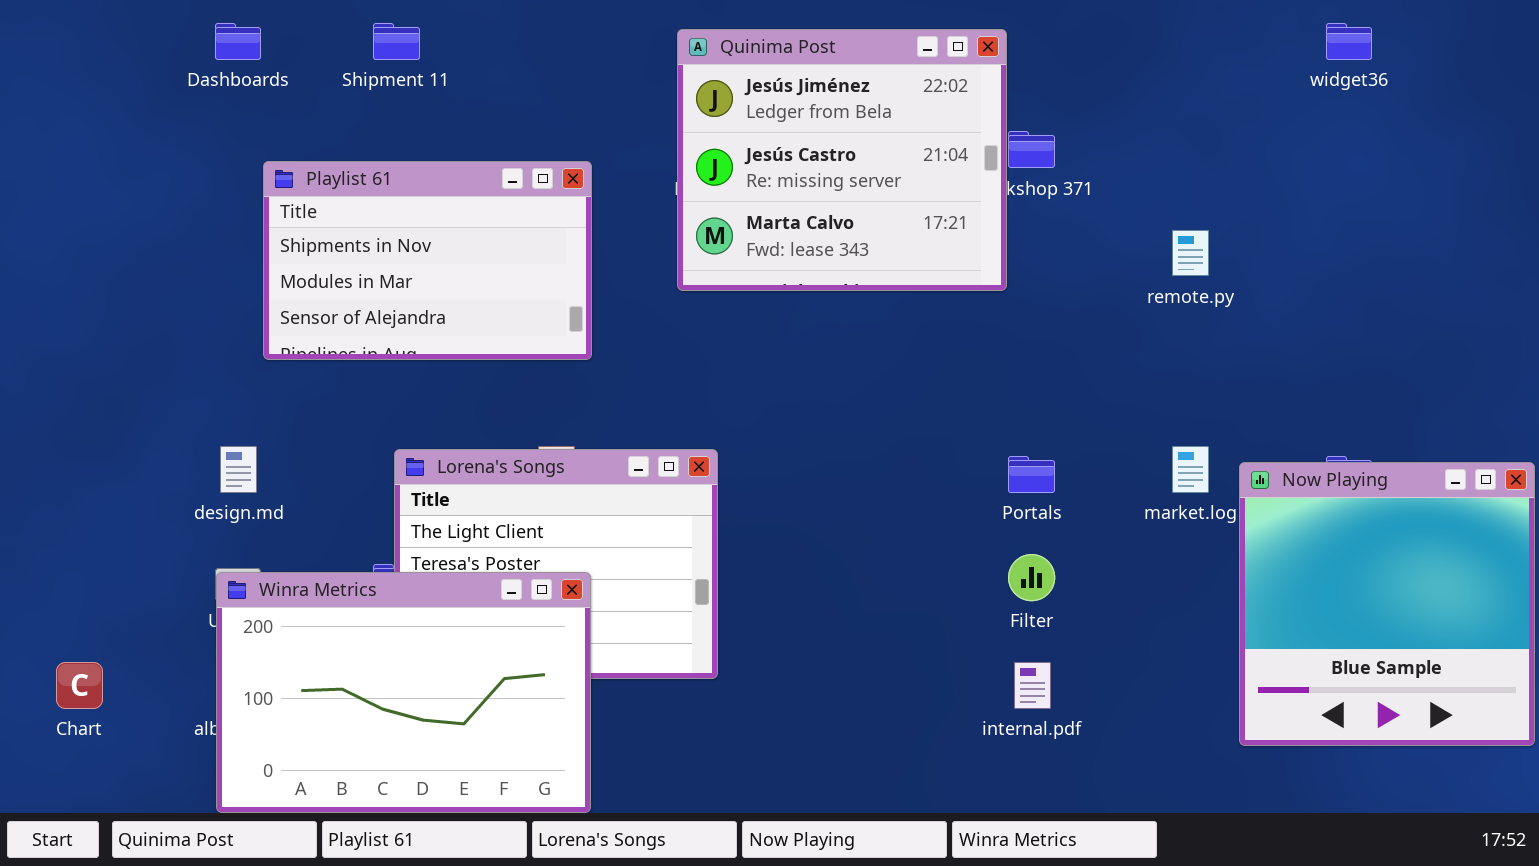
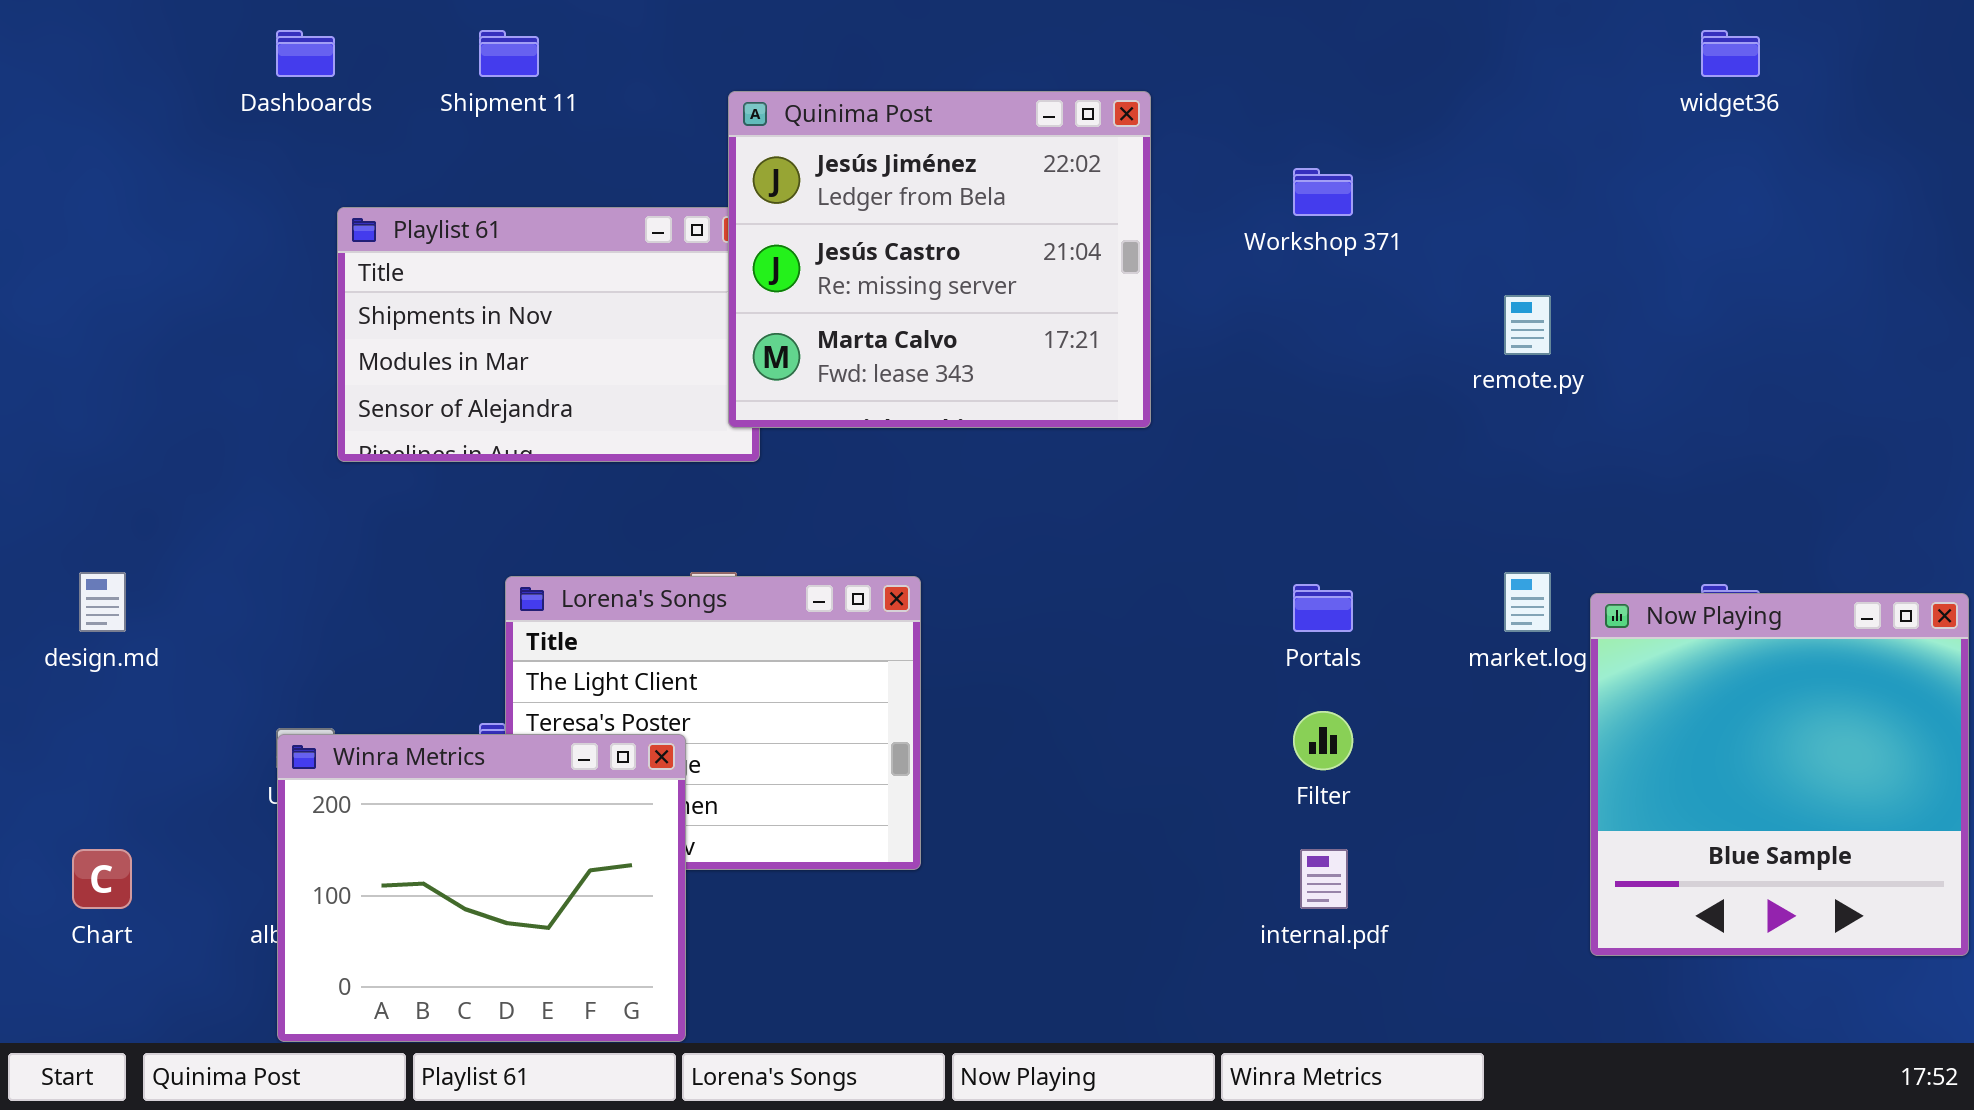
Quinima Post: [677,29,1007,291] -> [728,91,1151,428], moved
design.md: [220,446,257,493] -> [79,572,126,632], moved
Winra Metrics: [216,572,591,813] -> [277,734,686,1042], resized

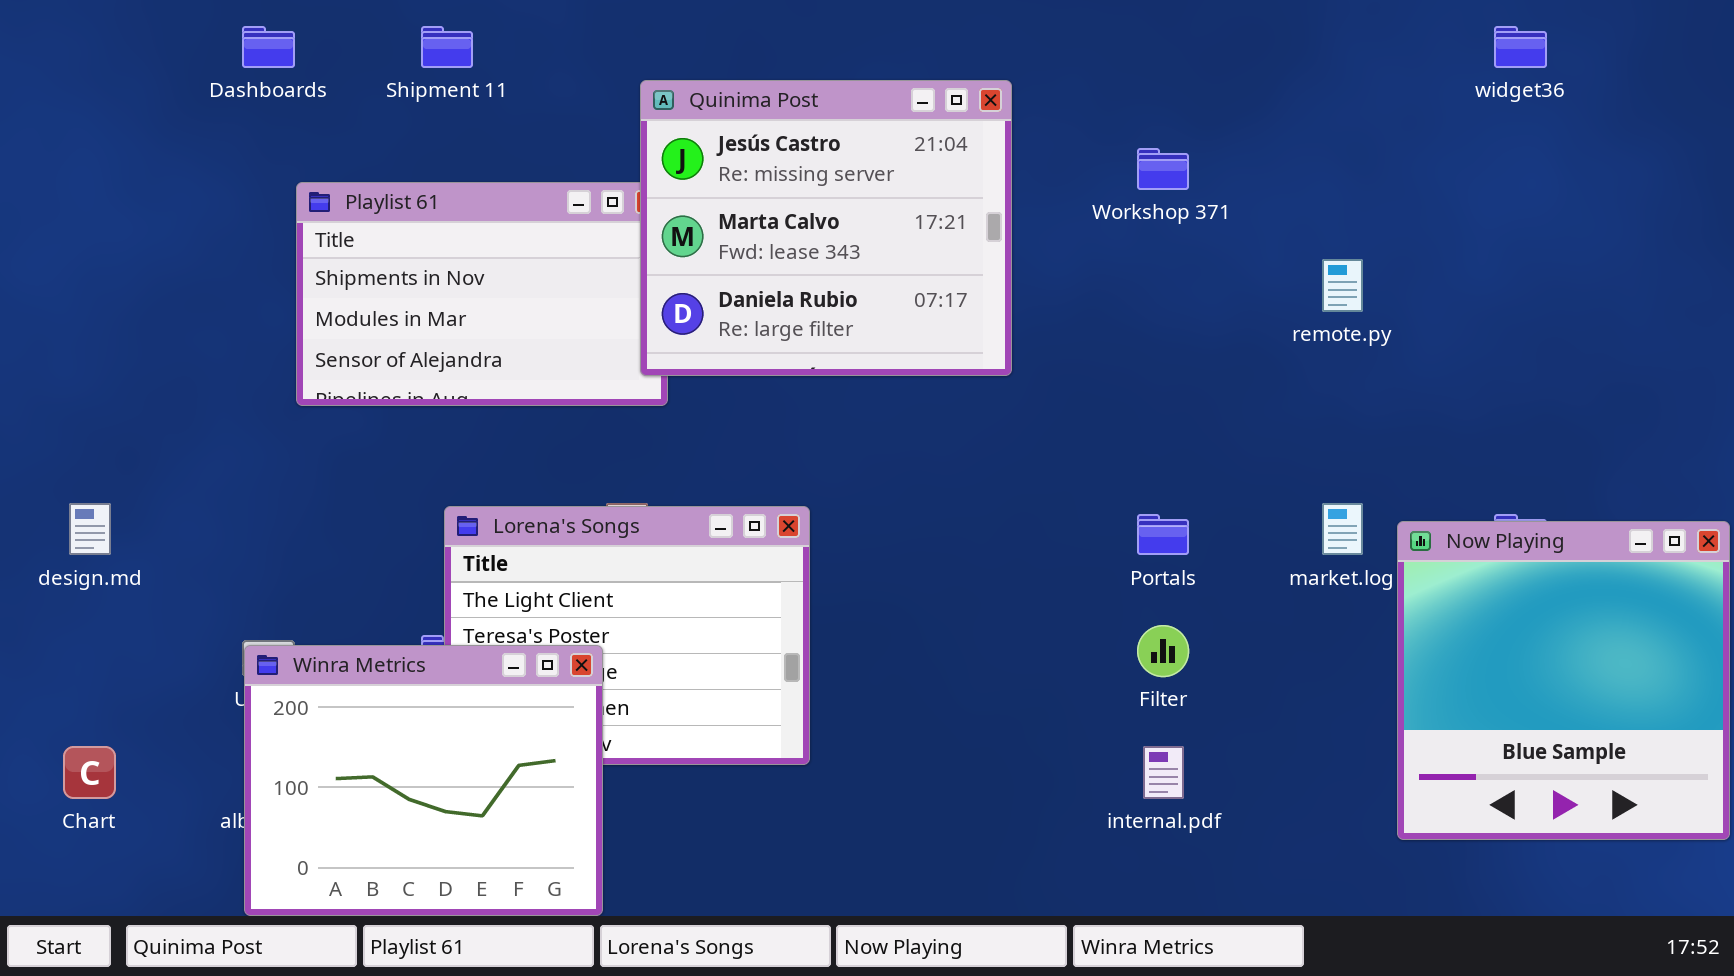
Quinima Post: [728,91,1151,428] -> [640,80,1012,376], scrolled down 1 row

